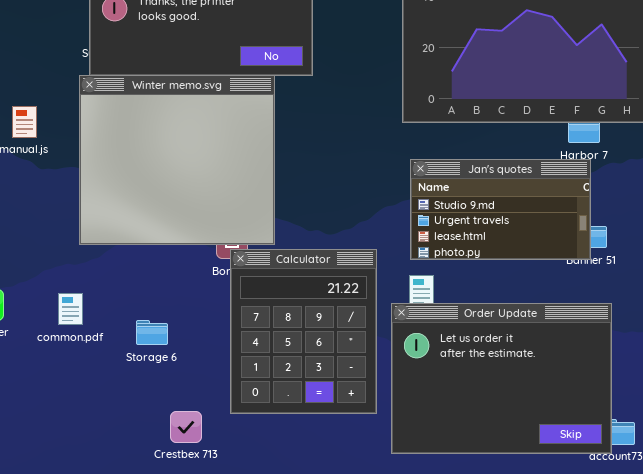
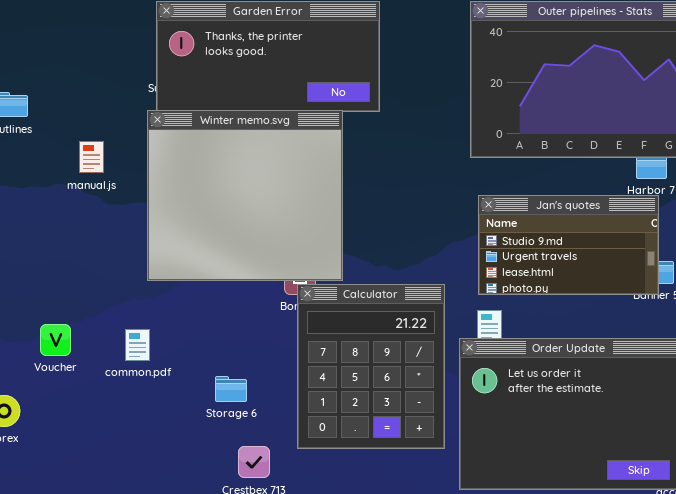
Storage 6: [136,320,168,345] -> [215,376,247,402], moved

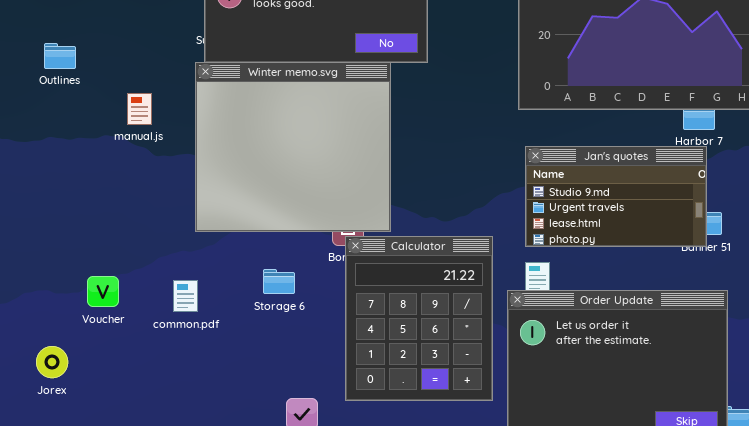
Storage 6: [215,376,247,402] -> [263,269,295,294], moved

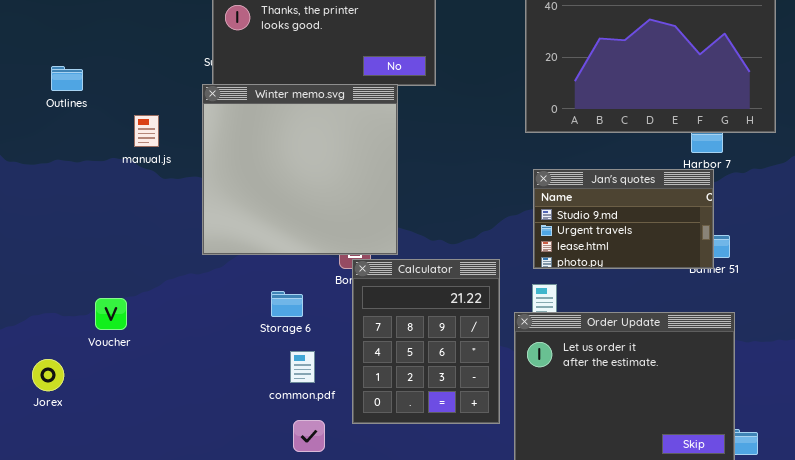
common.pdf: [173,280,198,312] -> [290,351,315,383], moved
Jorex: [36,346,68,378] -> [32,359,64,391], moved

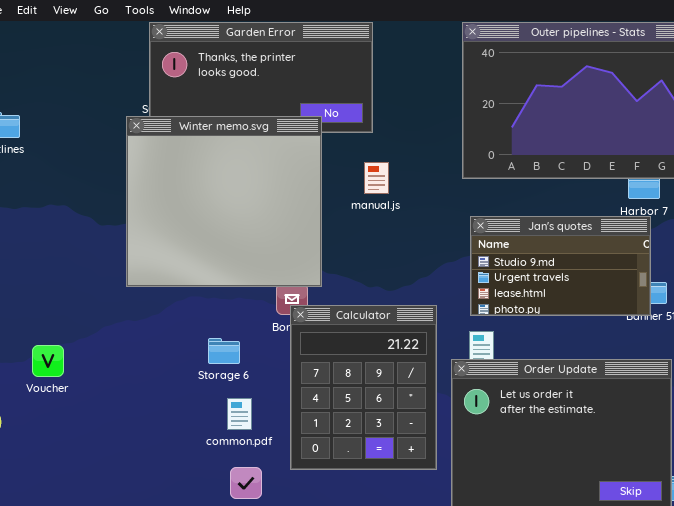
Winter memo.svg: [202,84,398,255] -> [126,116,322,287], moved
manual.js: [134,115,159,147] -> [364,162,389,194], moved

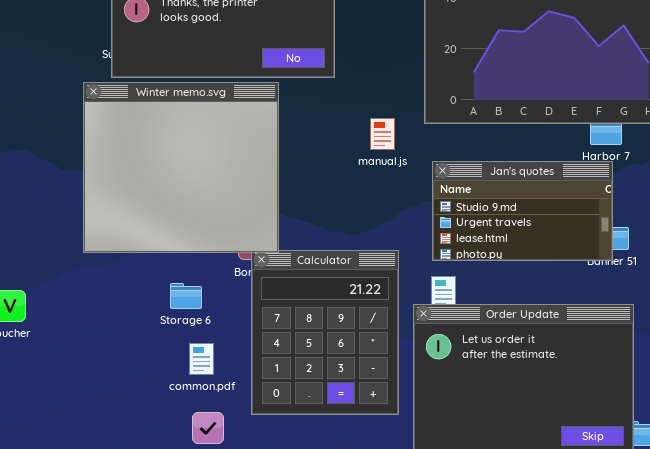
Winter memo.svg: [126,116,322,287] -> [83,82,279,253], moved
manual.js: [364,162,389,194] -> [370,118,395,150], moved

